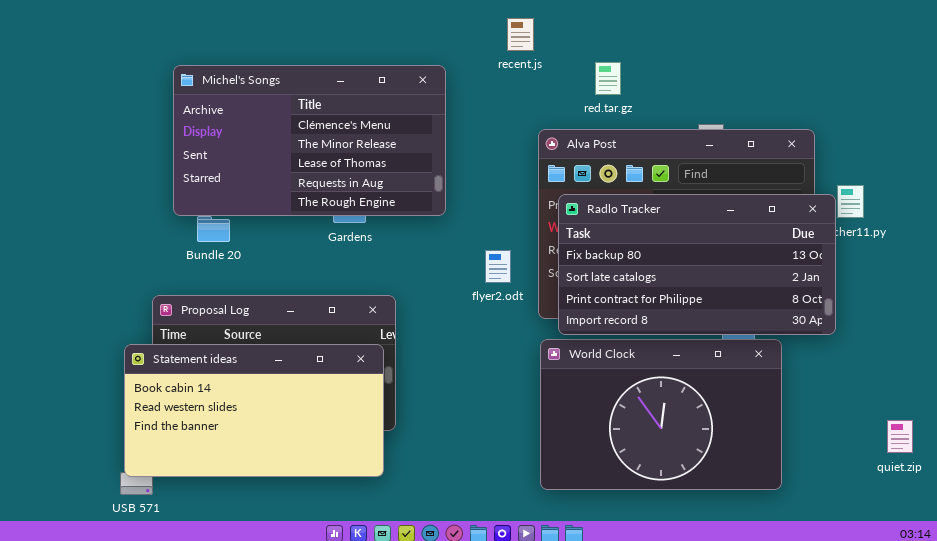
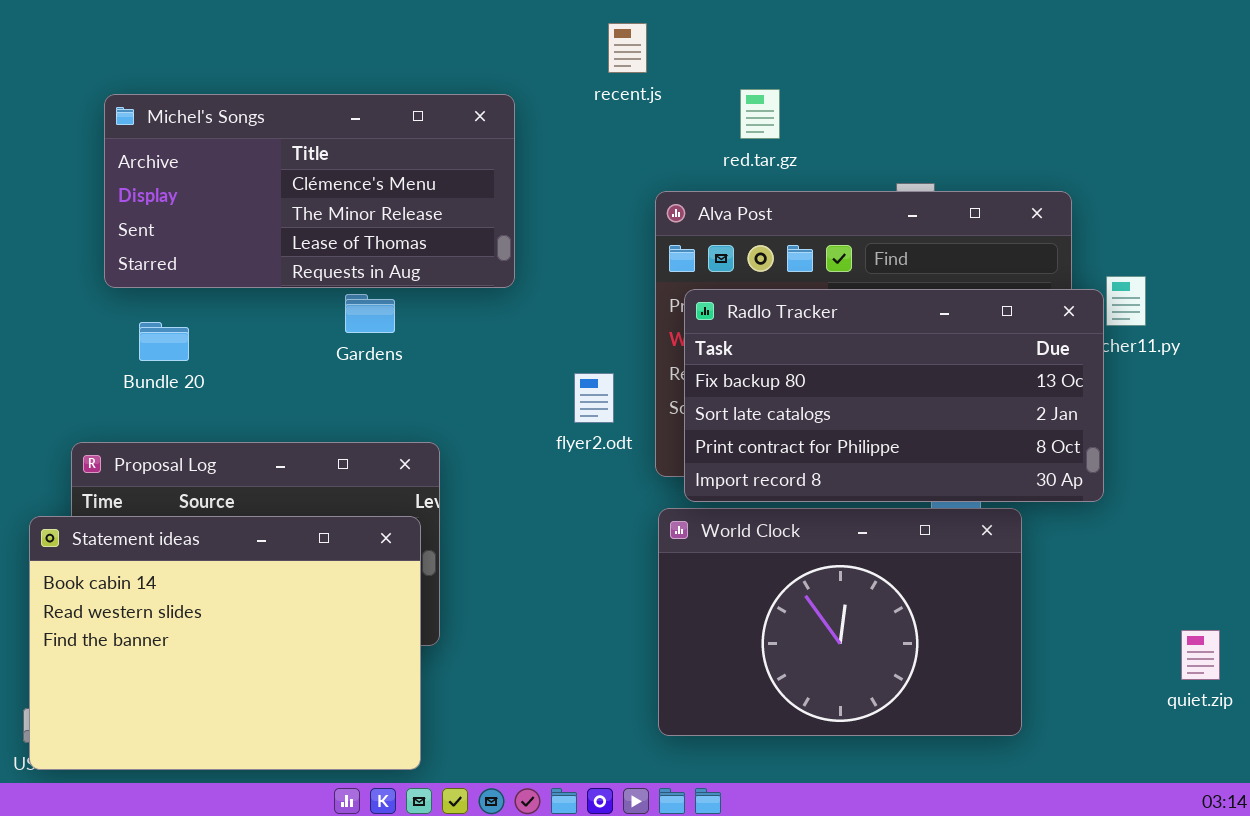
Michel's Songs: [173,65,446,216] -> [104,94,515,288], resized
Statement ideas: [124,344,384,477] -> [29,516,421,770], resized

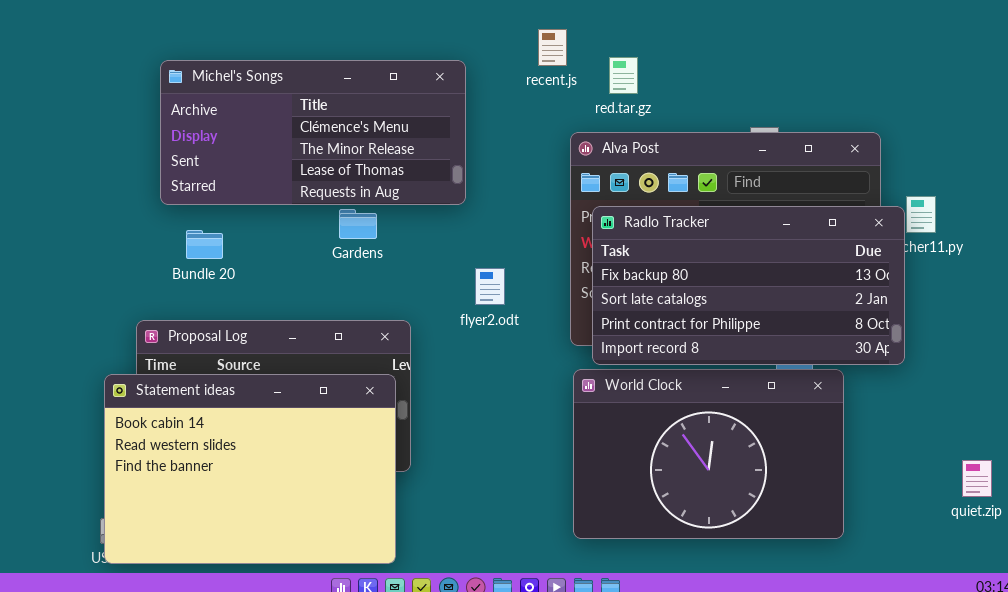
recent.js: [608,23,647,73] -> [538,29,567,66], moved
red.tar.gz: [740,89,780,139] -> [609,57,638,94], moved
flyer2.odt: [574,373,614,423] -> [475,268,505,305], moved

